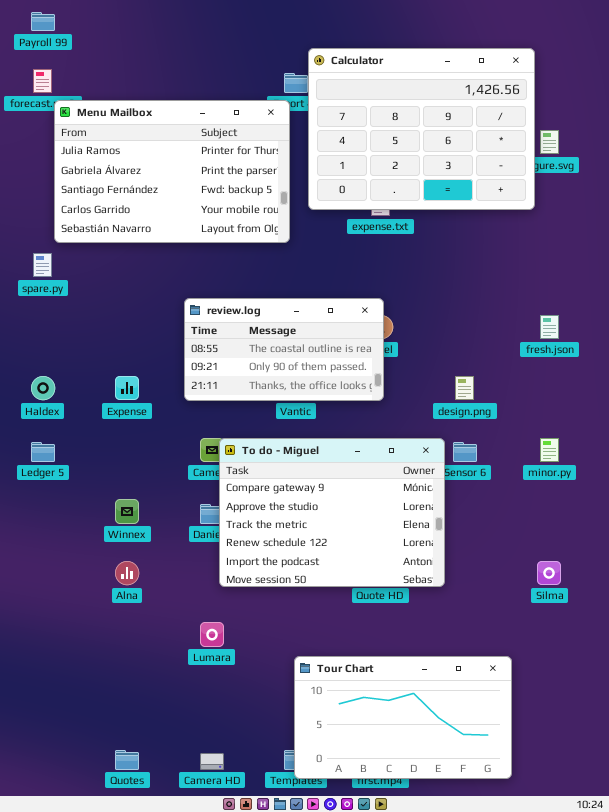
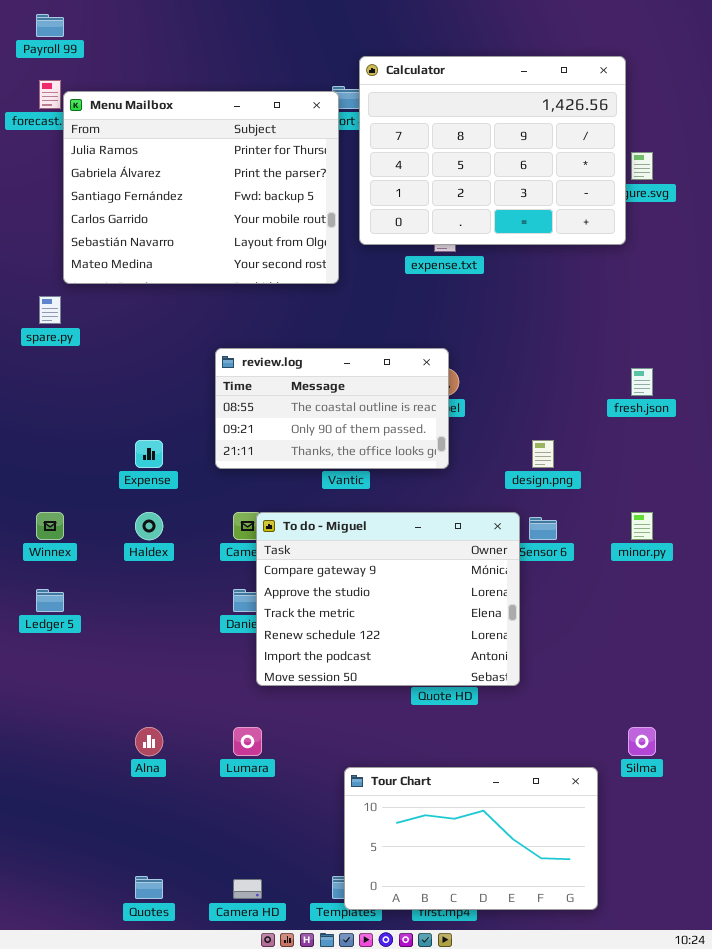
Menu Mailbox: [54,100,290,243] -> [63,91,339,284], resized
Haldex: [31,376,55,400] -> [135,512,163,540], moved
Ledger 5: [31,442,55,462] -> [36,589,64,612], moved
Winnex: [115,499,139,524] -> [36,512,64,540], moved
Alna: [115,561,139,585] -> [135,727,163,756], moved
Silma: [537,561,561,585] -> [628,727,656,756], moved

